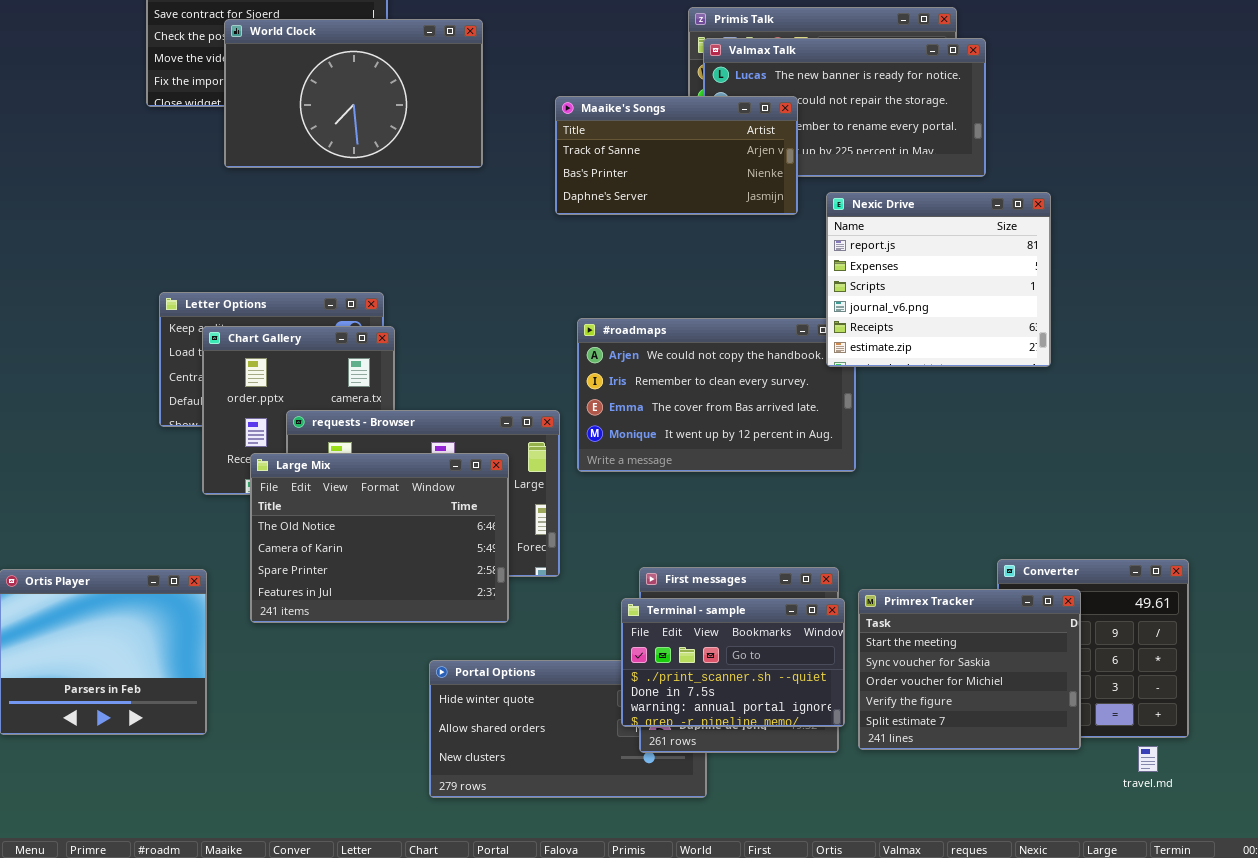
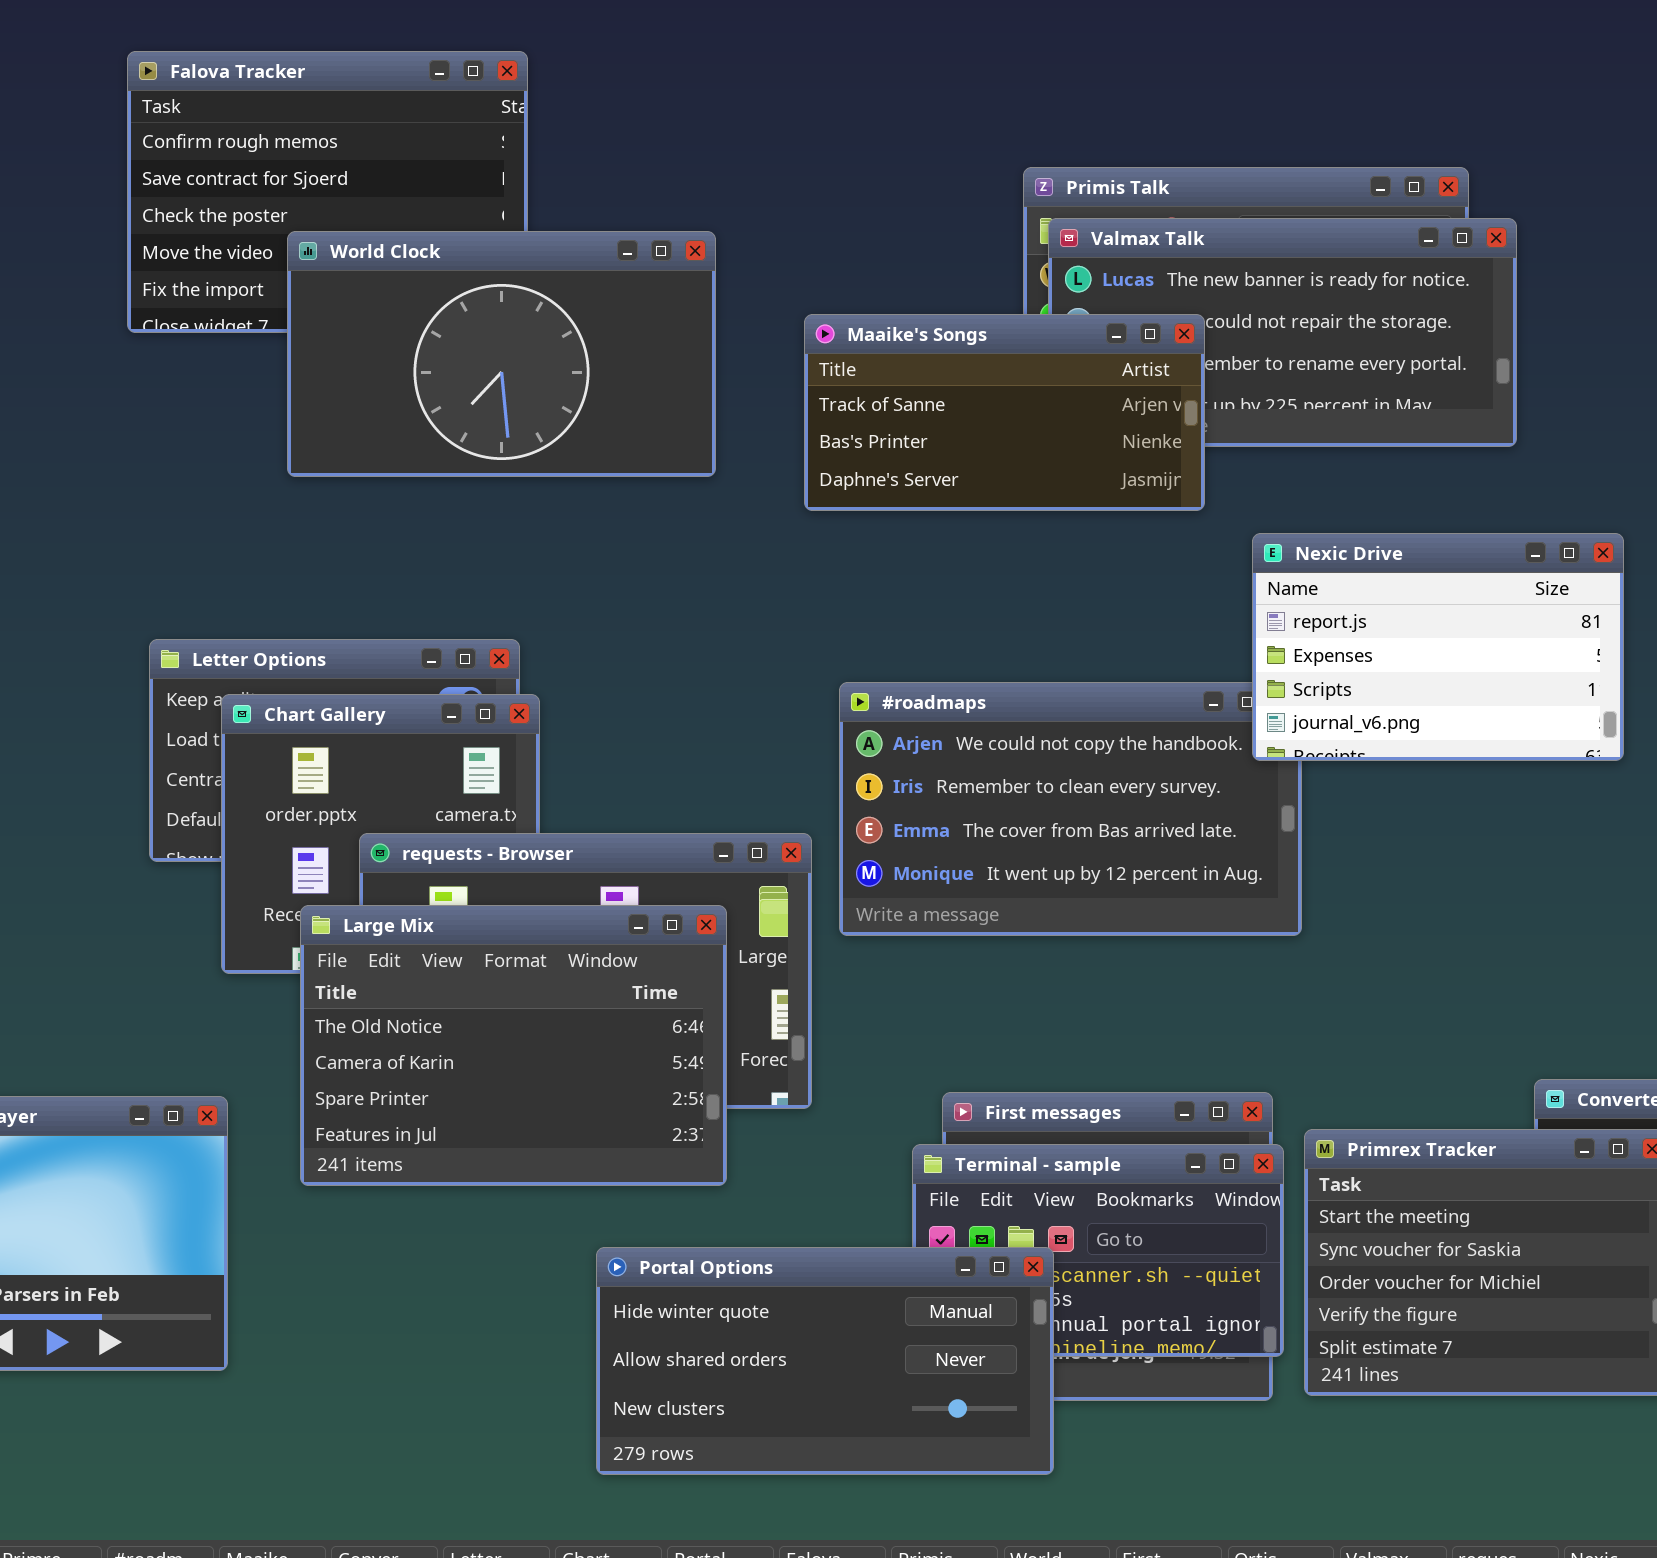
World Clock: [224,19,483,168] -> [287,231,716,477], moved
Nexic Drive: [826,192,1051,367] -> [1252,533,1624,761], resized
Portal Options: [429,660,707,798] -> [596,1247,1054,1475], raised

